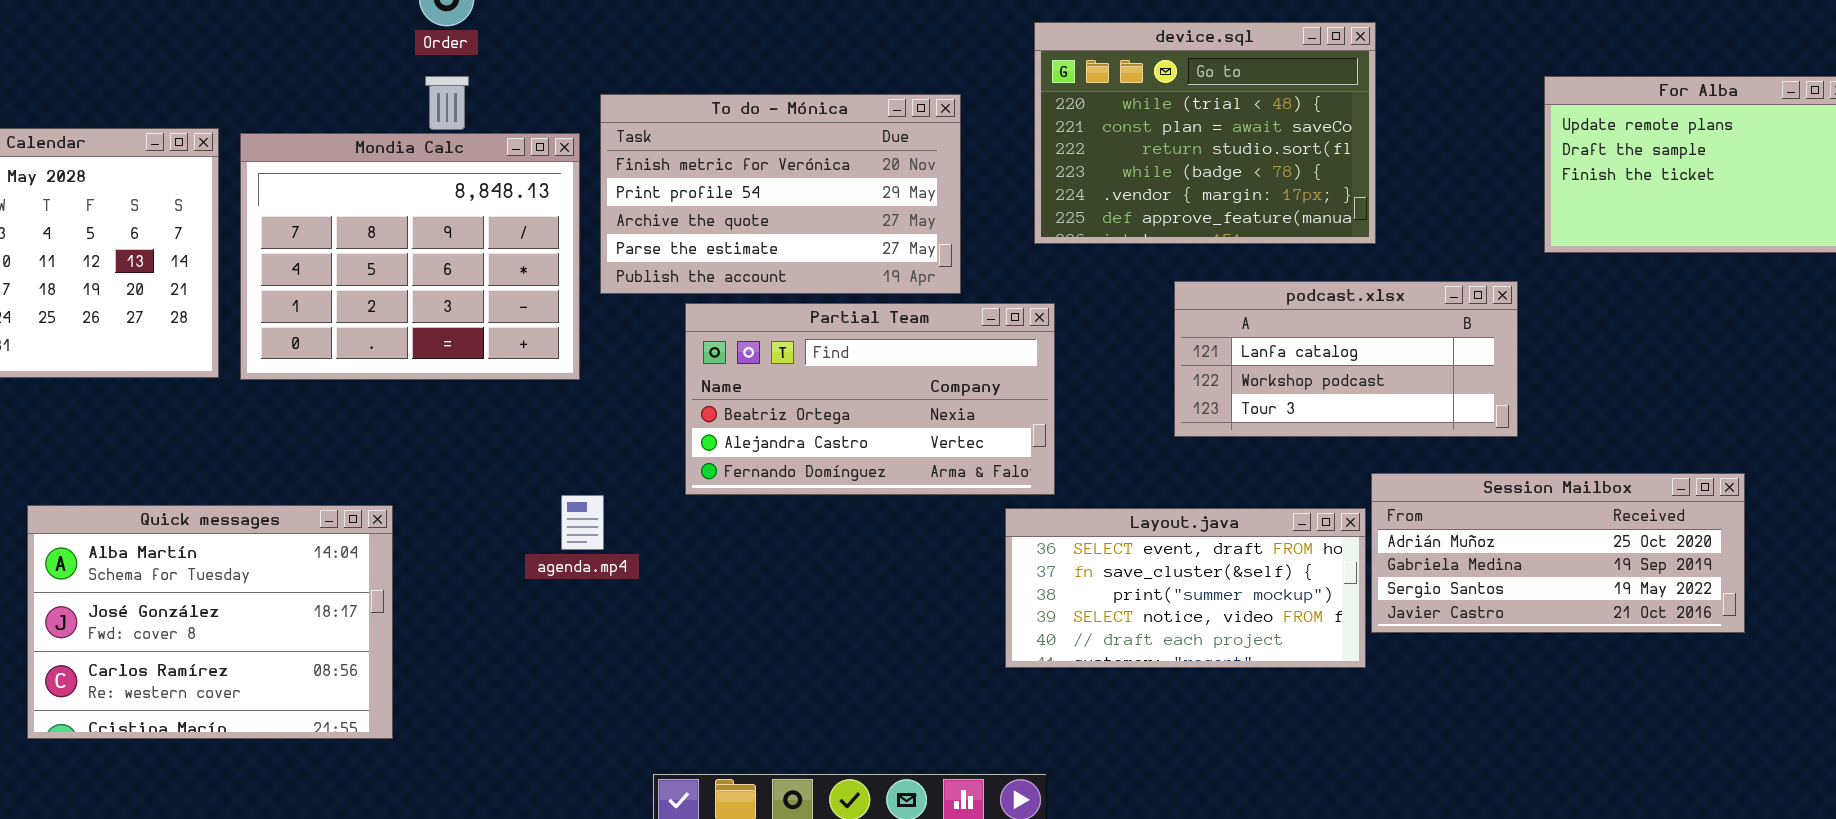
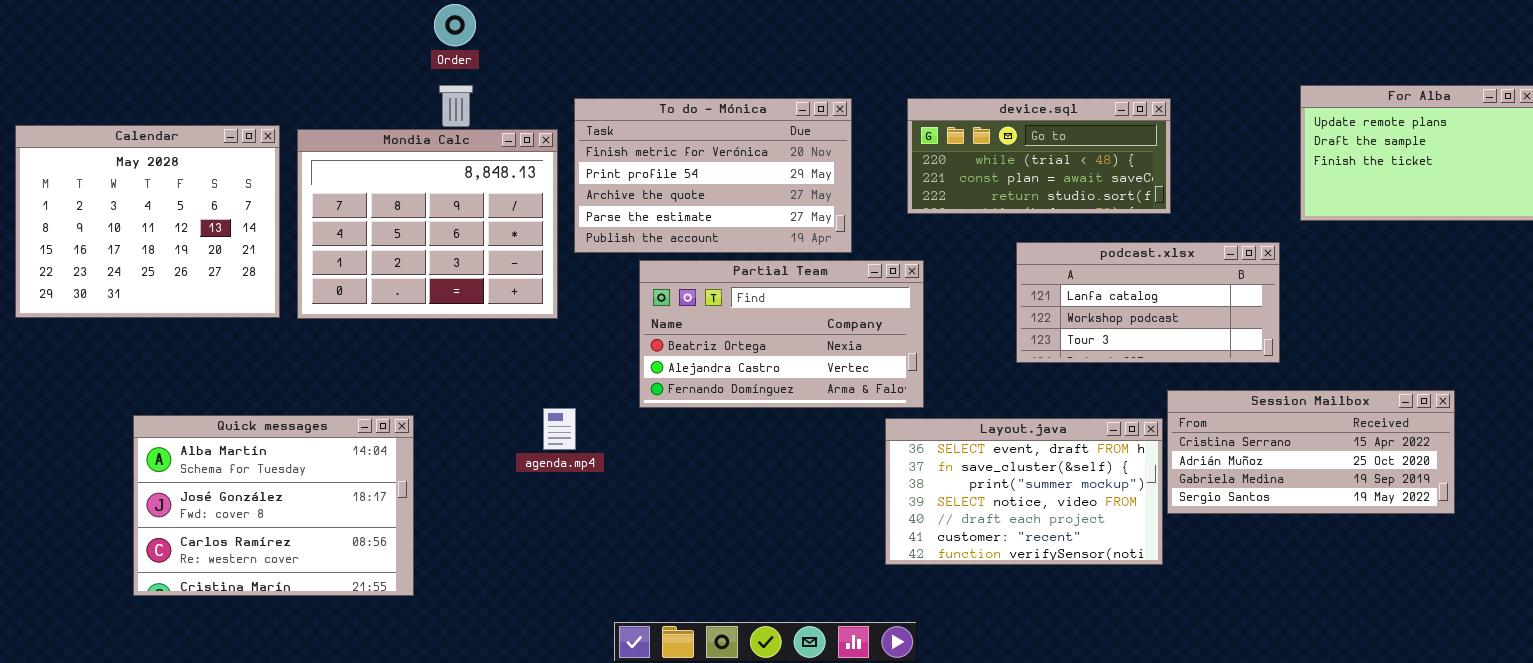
device.sql: [1034,22,1376,244] -> [907,98,1171,214], resized
Session Mailbox: [1371,473,1745,633] -> [1167,390,1455,514], scrolled up 1 row
Layout.java: [1005,508,1366,668] -> [885,418,1163,565], resized

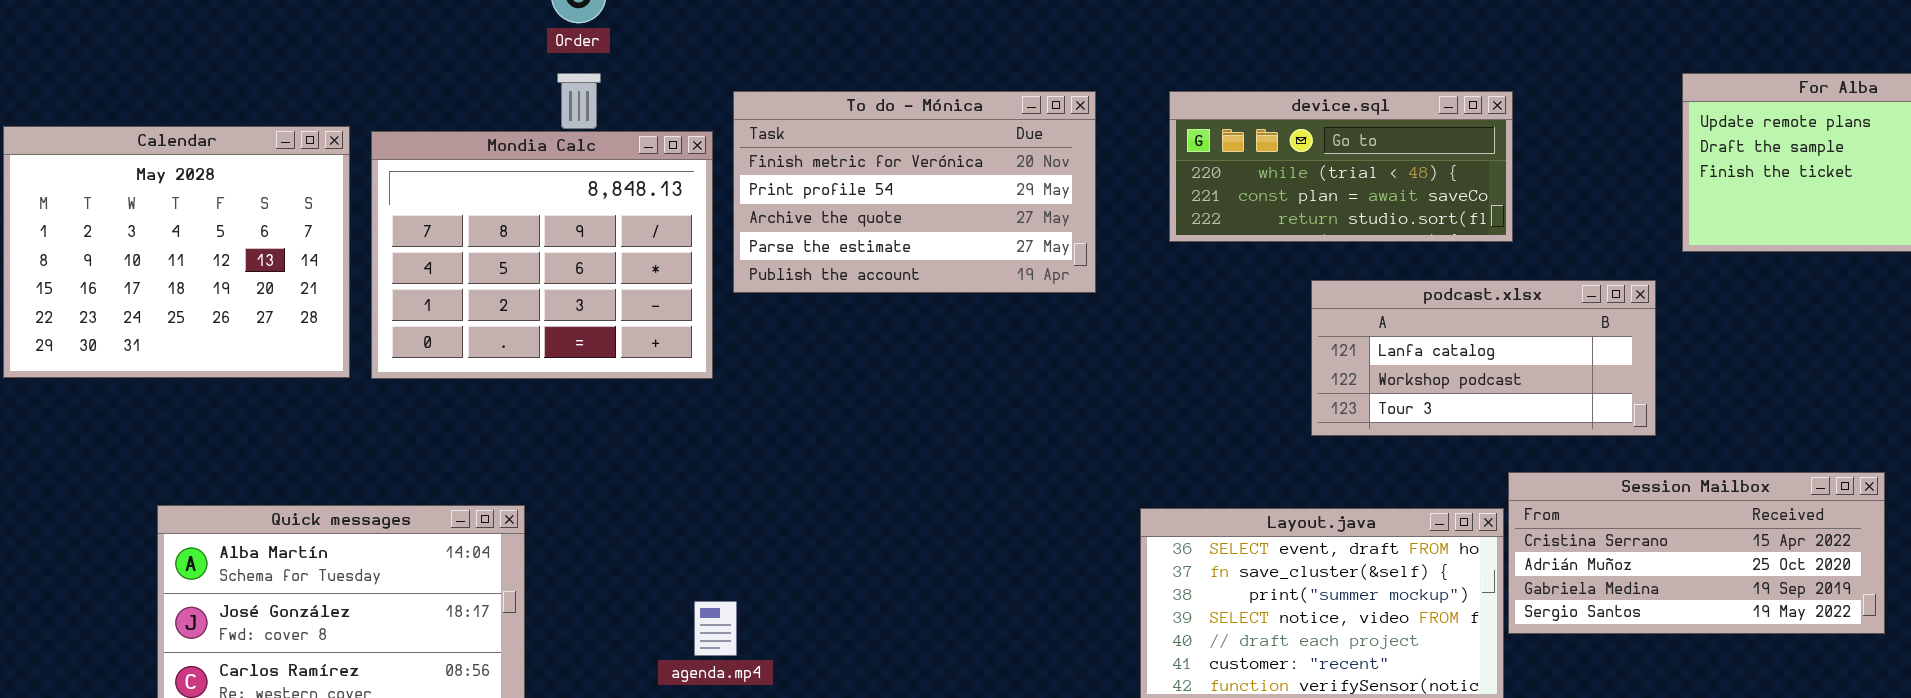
Partial Team: [639,260,924,408] -> none, closed
agenda.mp4: [543,408,576,450] -> [694,601,737,656], moved

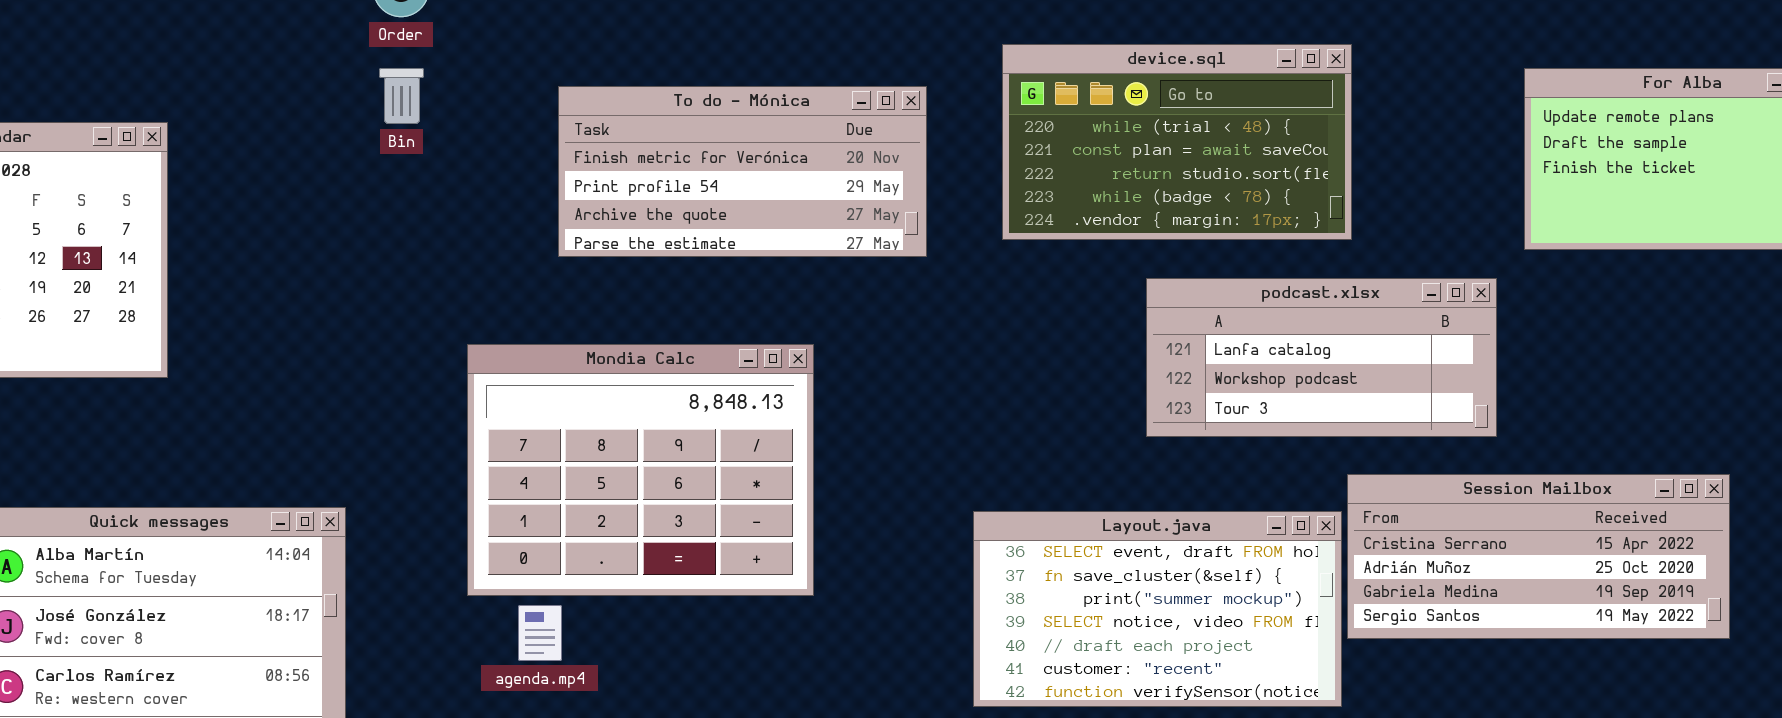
To do - Mónica: [733,91,1096,293] -> [558,86,927,257], resized
device.sql: [1169,91,1513,242] -> [1002,44,1352,240], resized
Mondia Calc: [371,131,713,379] -> [467,344,814,596], moved

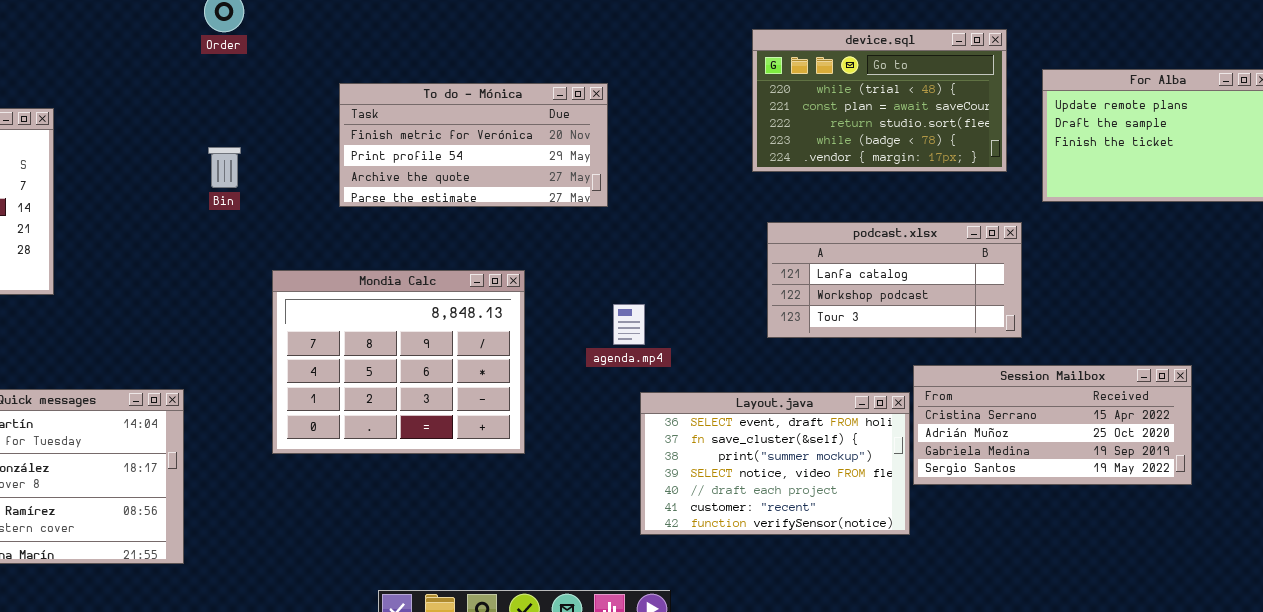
device.sql: [1002,44,1352,240] -> [752,29,1007,172], moved
Bin: [379,68,424,124] -> [208,147,241,188], moved
agenda.mp4: [518,605,562,661] -> [613,304,645,345], moved

